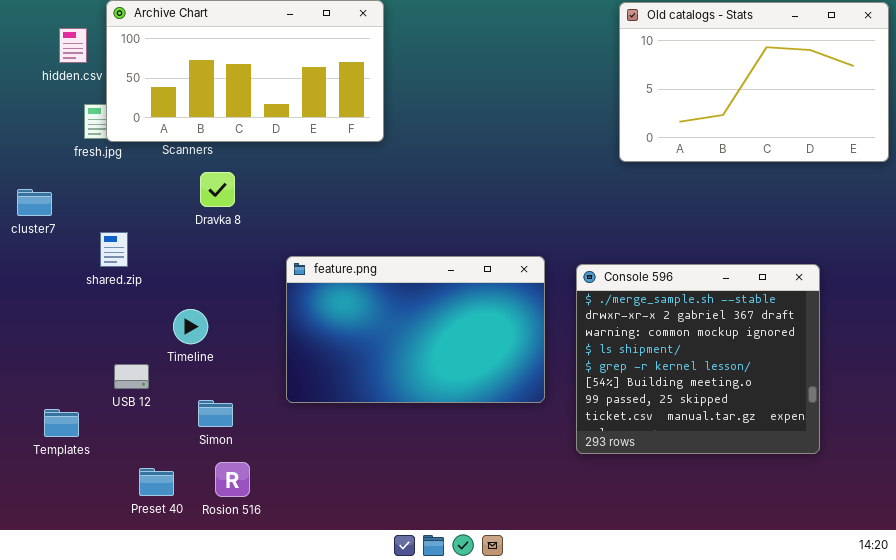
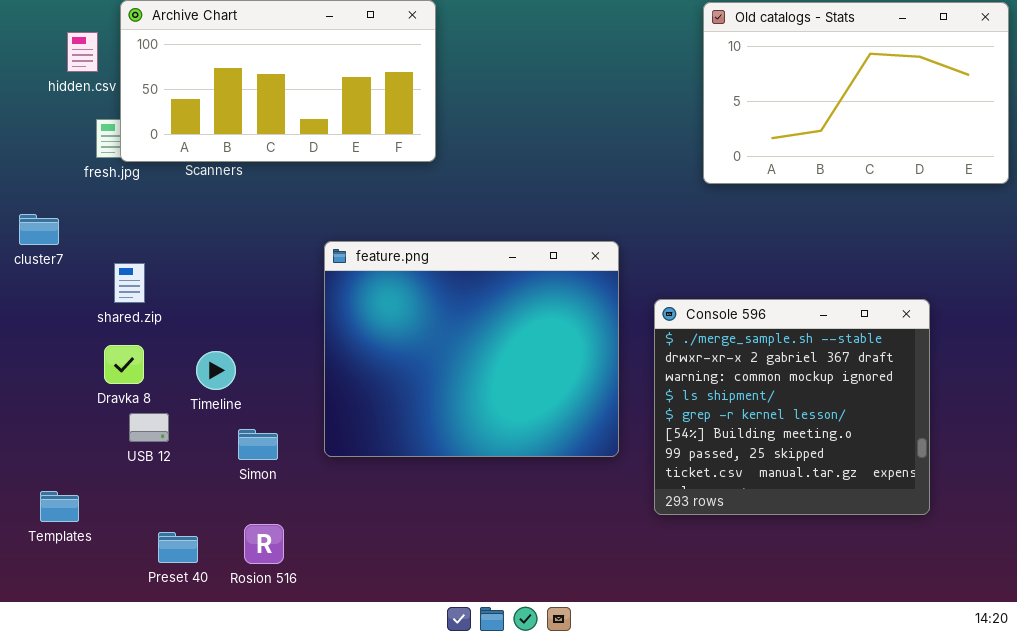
Dravka 8: [200,172,235,207] -> [104,345,144,384], moved
feature.png: [286,256,545,403] -> [324,241,619,457], resized
Simon: [198,400,233,427] -> [238,429,278,460], moved
Templates: [44,409,79,437] -> [40,491,79,522], moved

